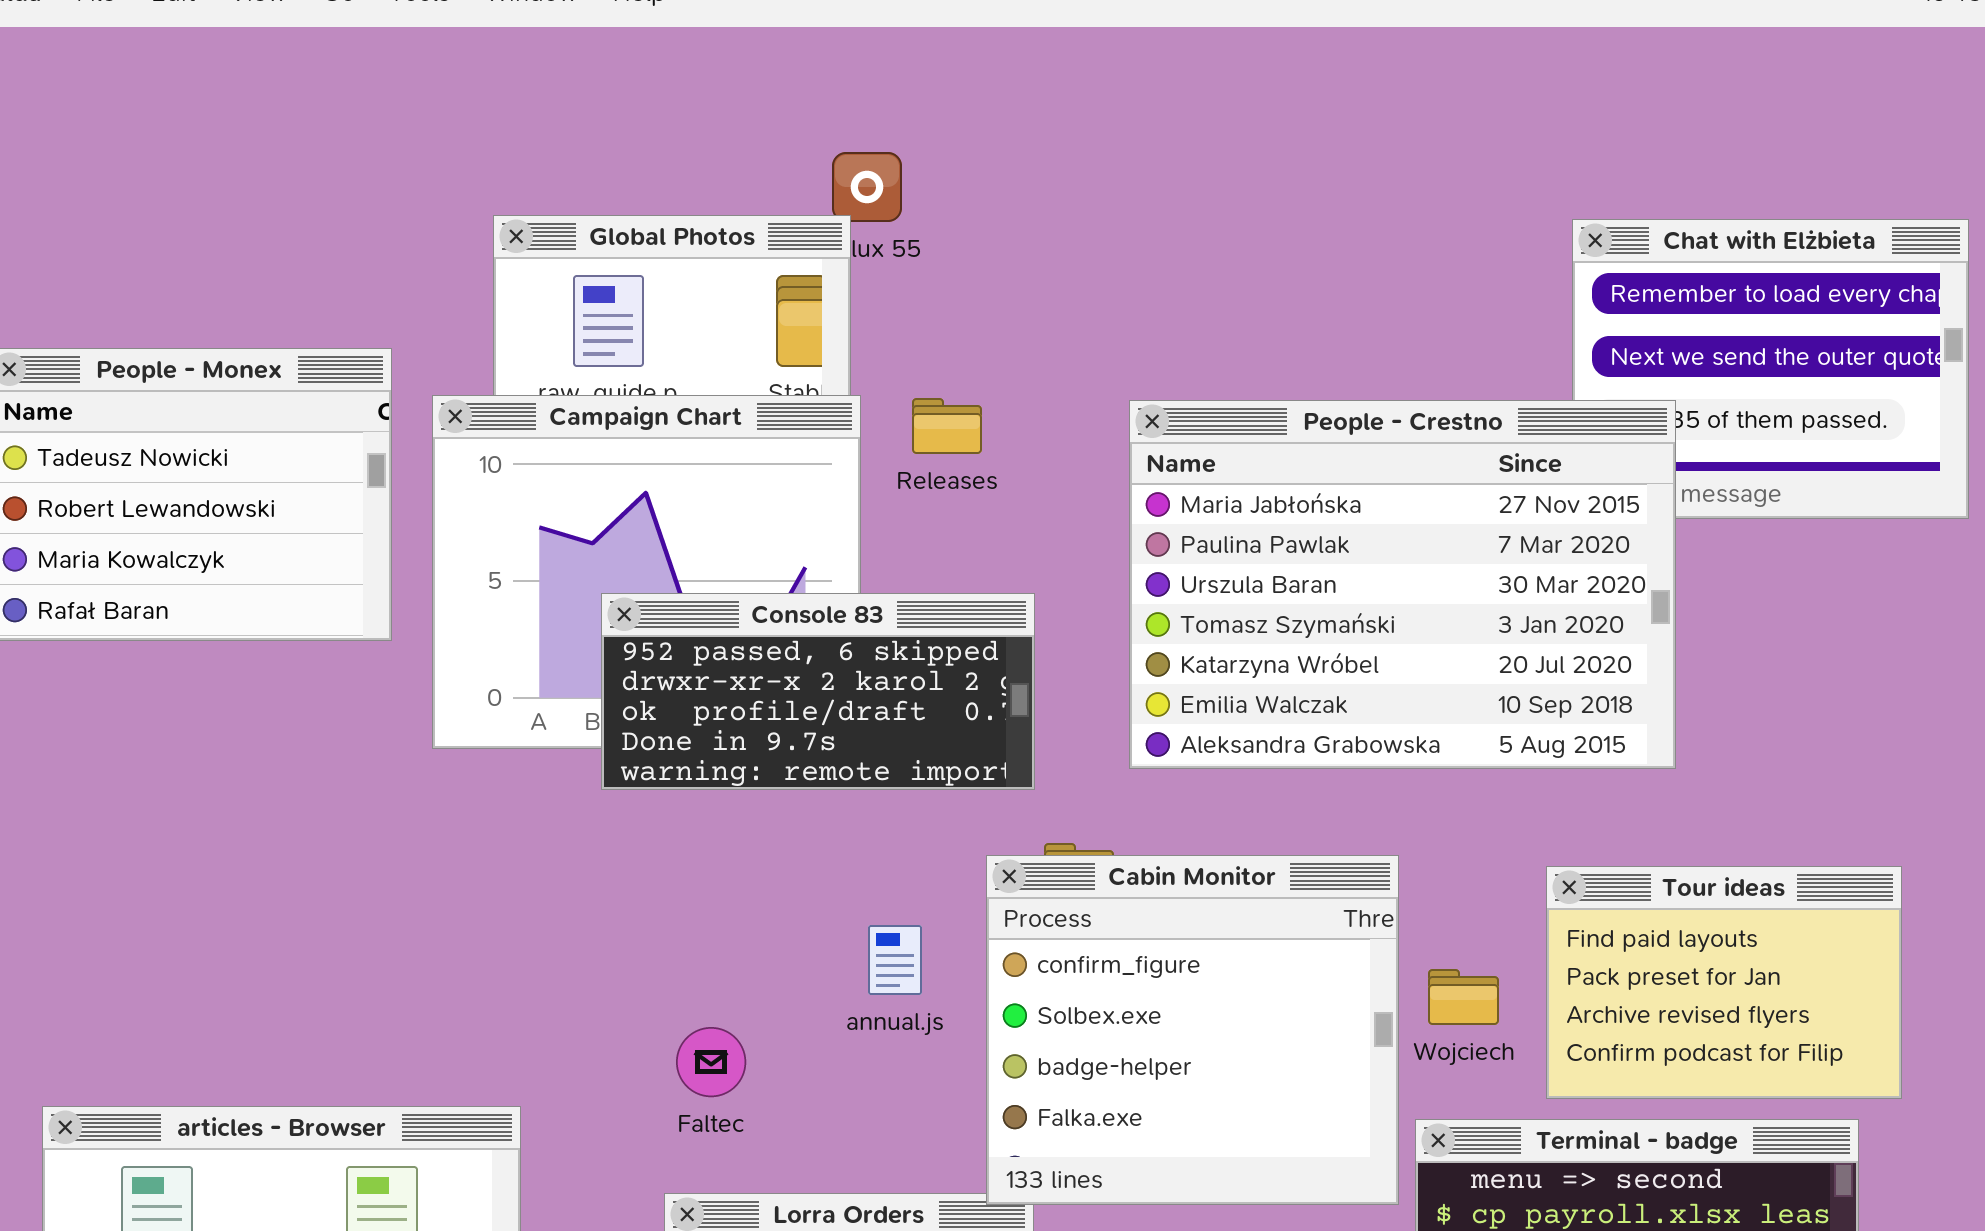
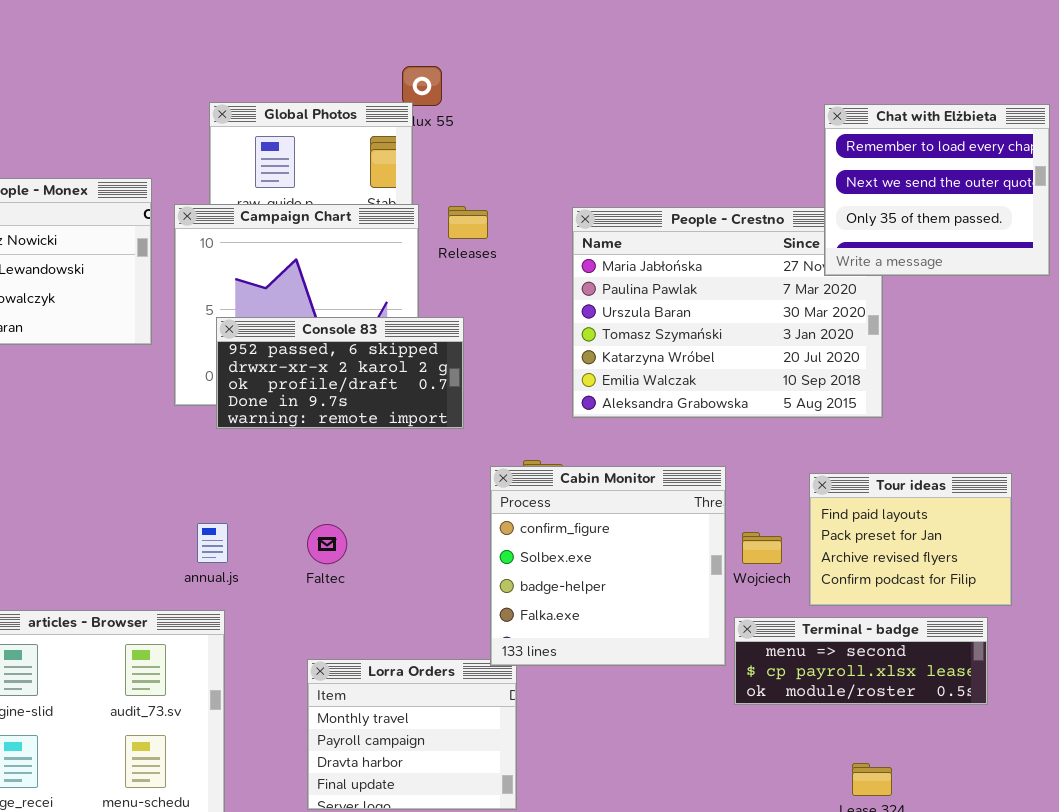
Chat with Elżbieta: [1572,219,1969,519] -> [824,104,1050,276], raised
Console 83: [601,593,1035,790] -> [216,317,464,429], moved
annual.js: [868,925,922,995] -> [197,523,228,563], moved
Faltec: [676,1027,746,1097] -> [307,524,347,564], moved

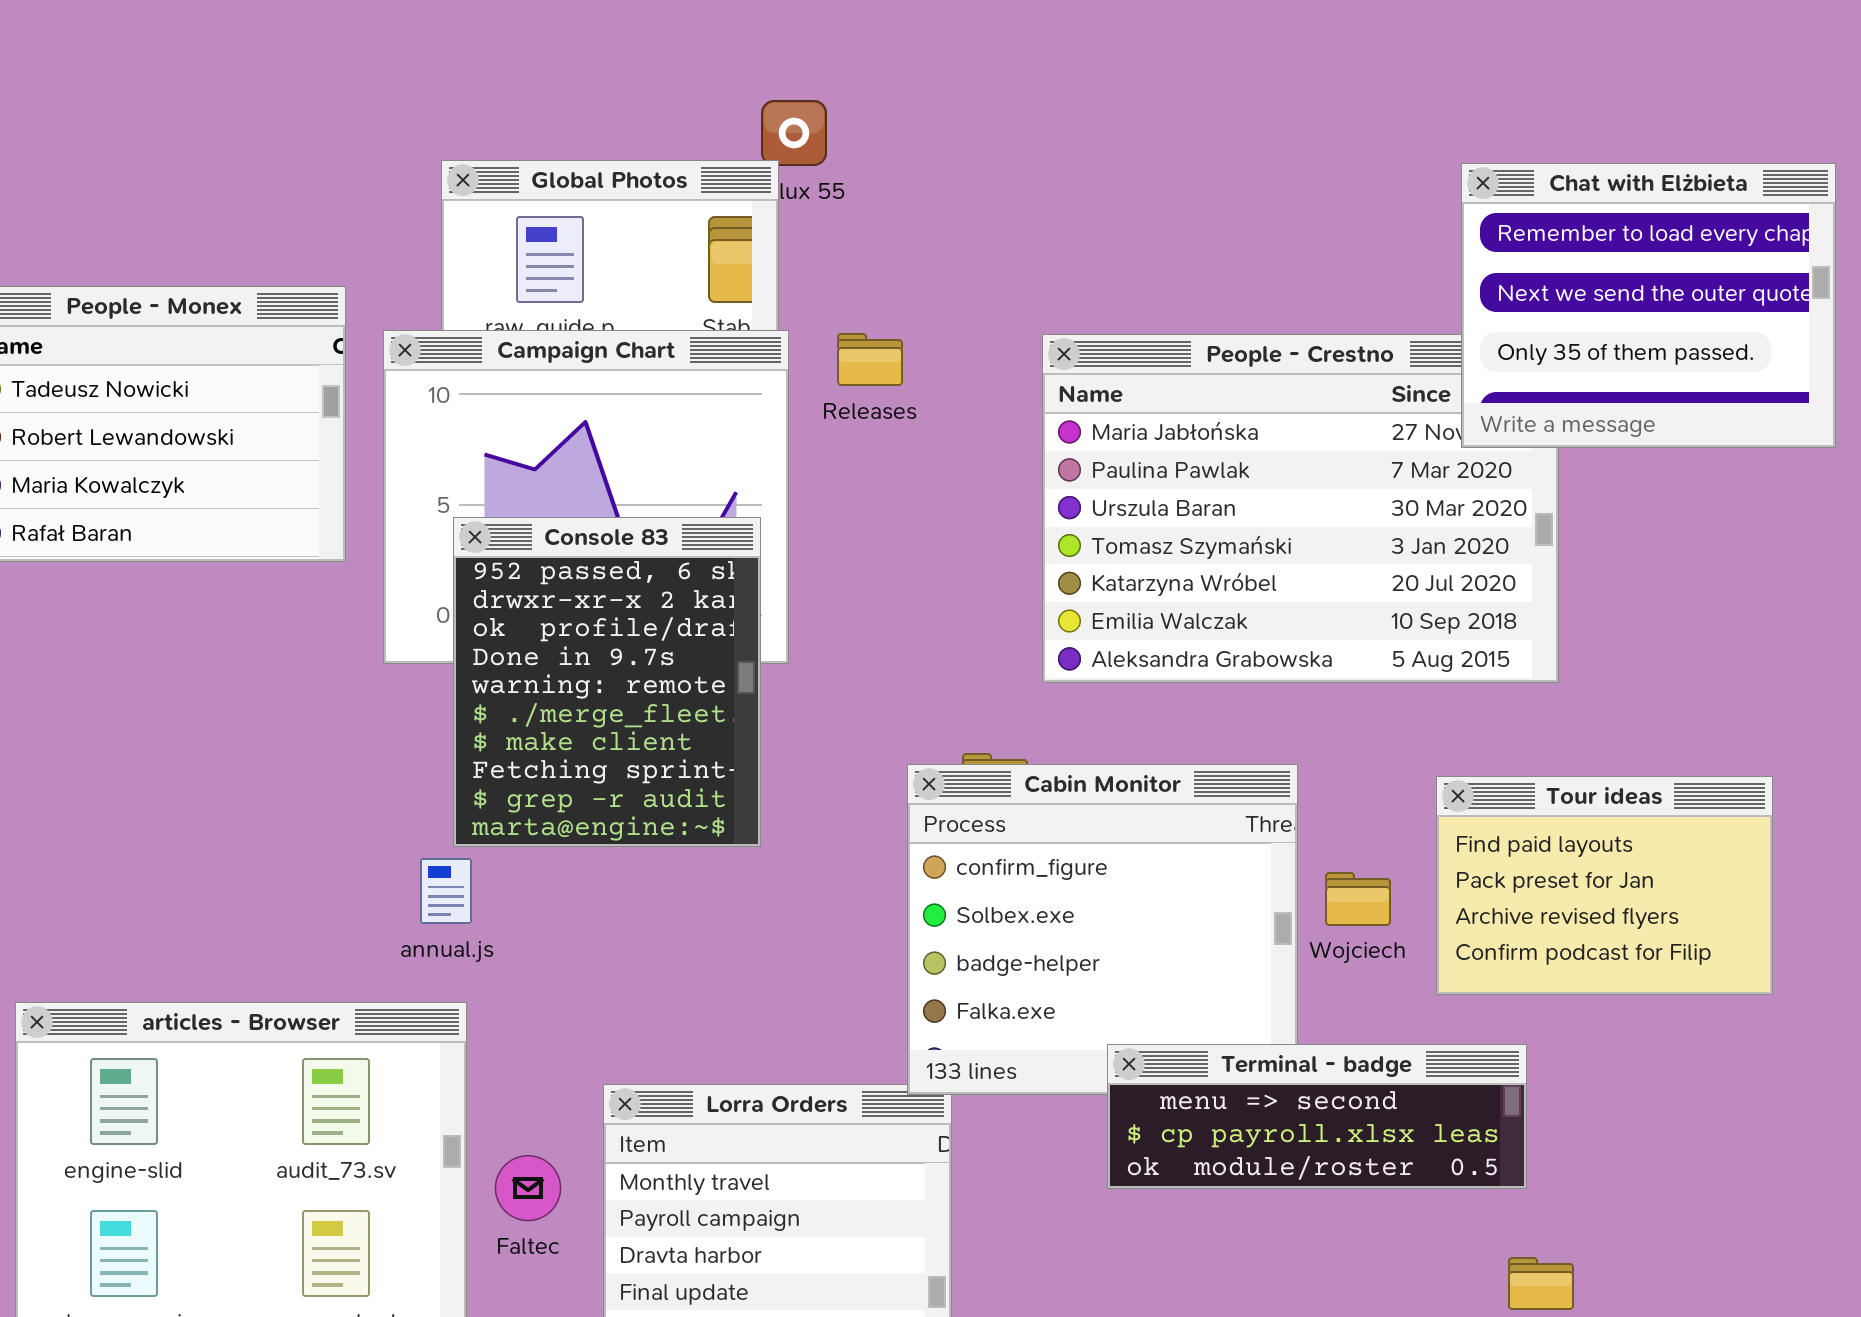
Console 83: [216,317,464,429] -> [453,517,761,847], resized
Faltec: [307,524,347,564] -> [495,1155,561,1221], moved
Terminal - badge: [734,617,988,705] -> [1107,1044,1527,1189], moved

